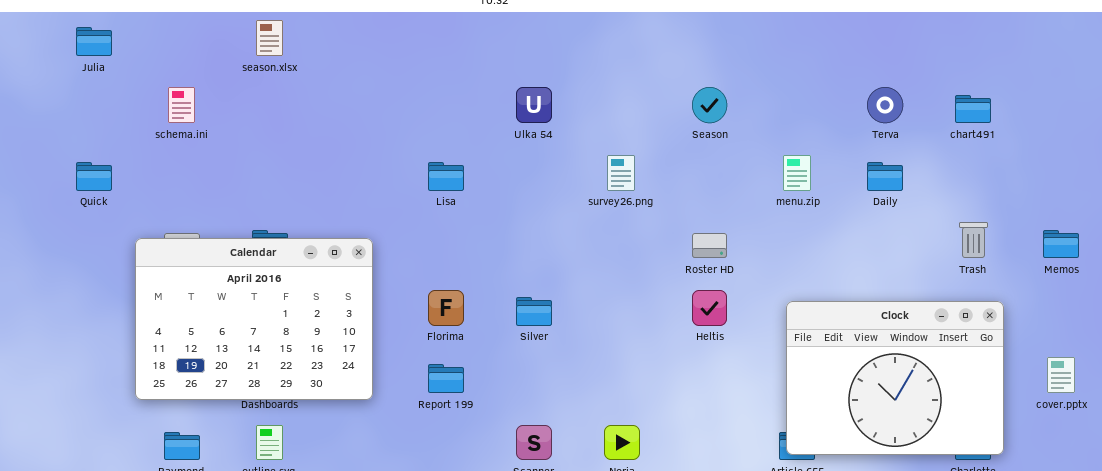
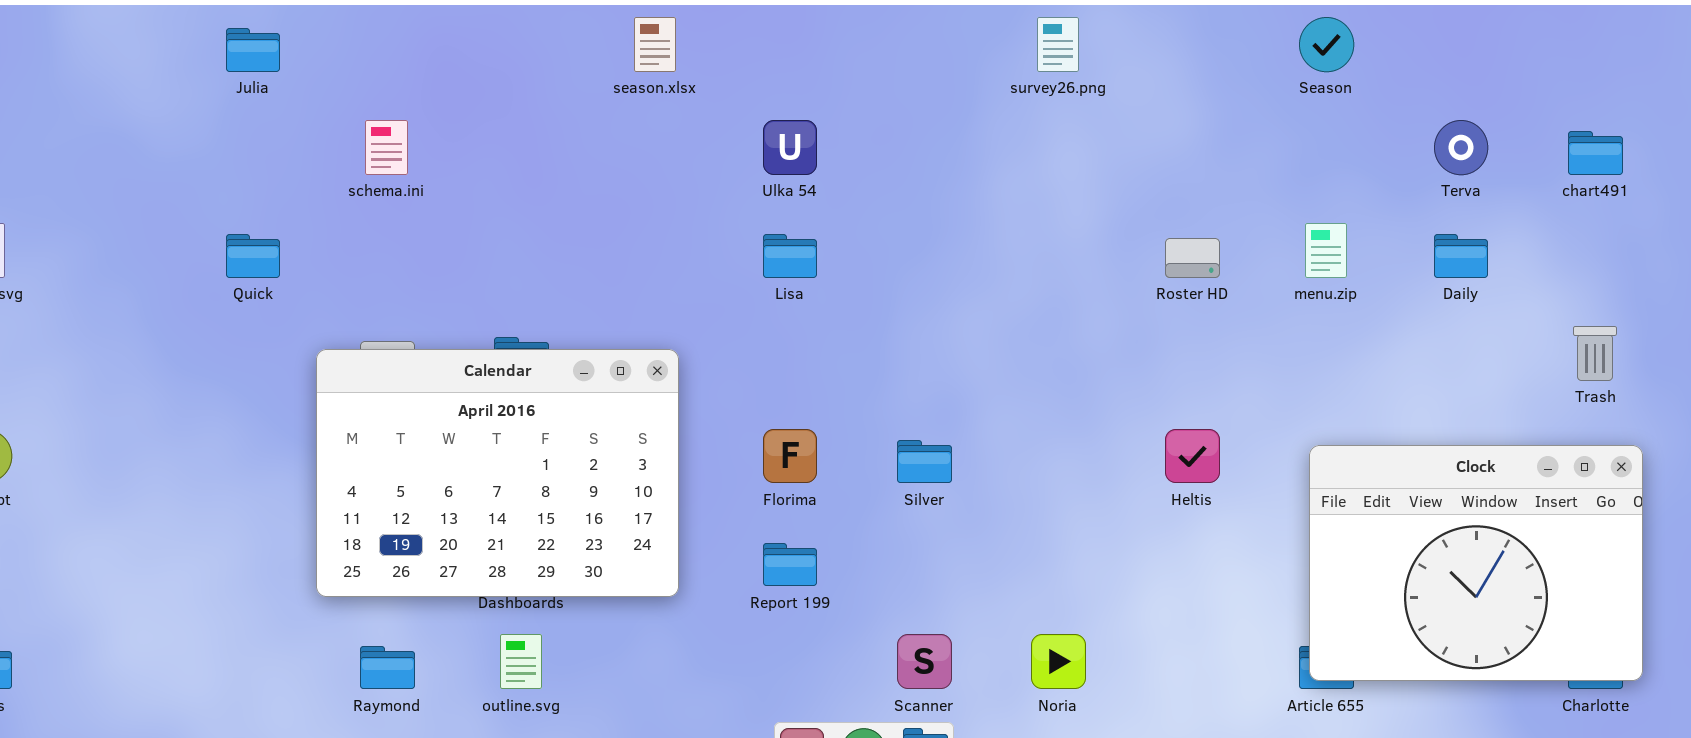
season.xlsx: [256,20,283,56] -> [634,17,676,72], moved
Ulka 54: [516,87,552,123] -> [763,120,817,175], moved
Season: [692,87,727,123] -> [1299,17,1354,72], moved
survey26.png: [607,155,635,191] -> [1037,17,1079,72], moved
Roster HD: [692,233,727,258] -> [1165,238,1220,278], moved

